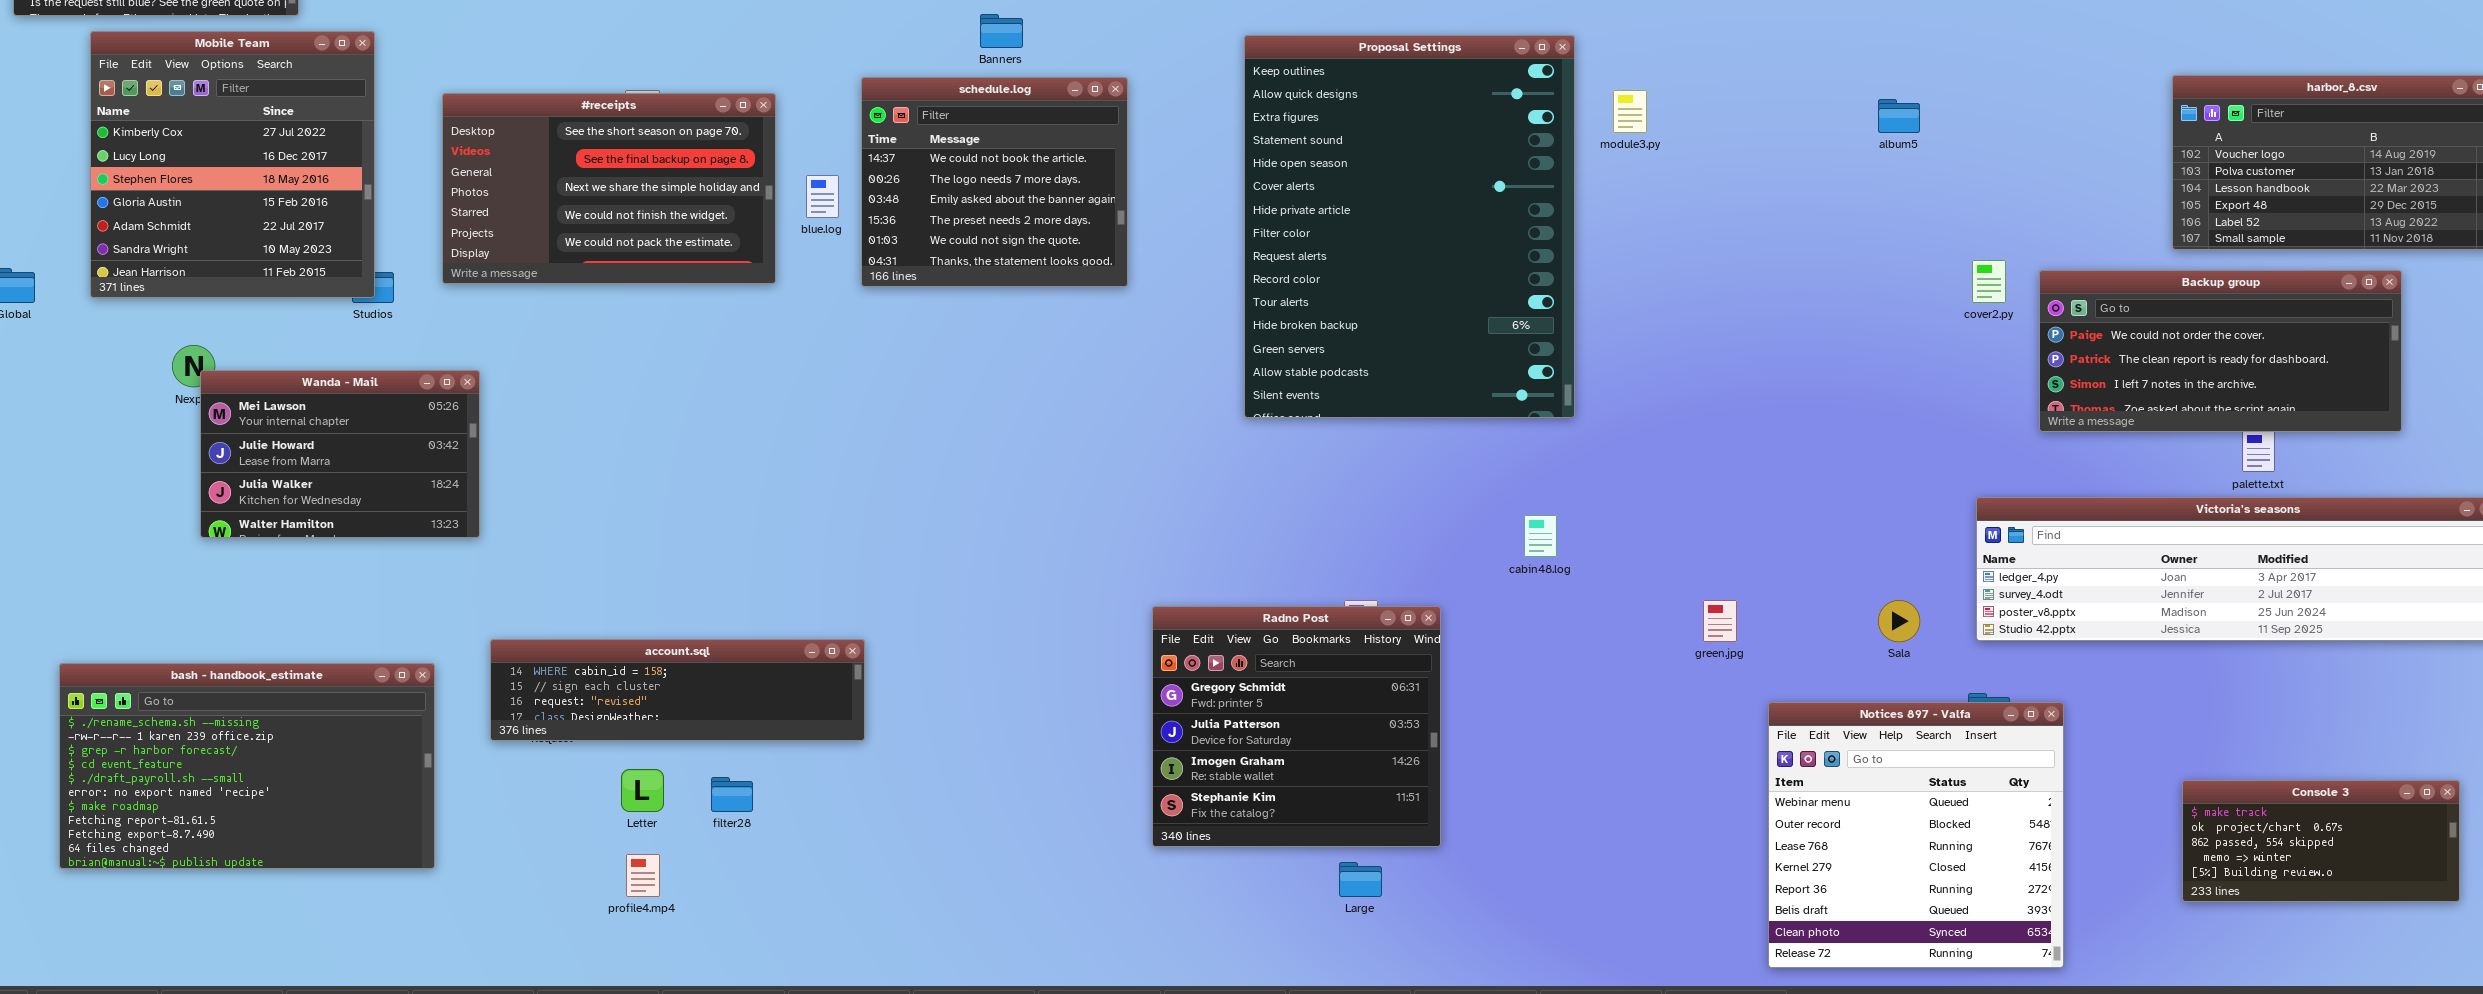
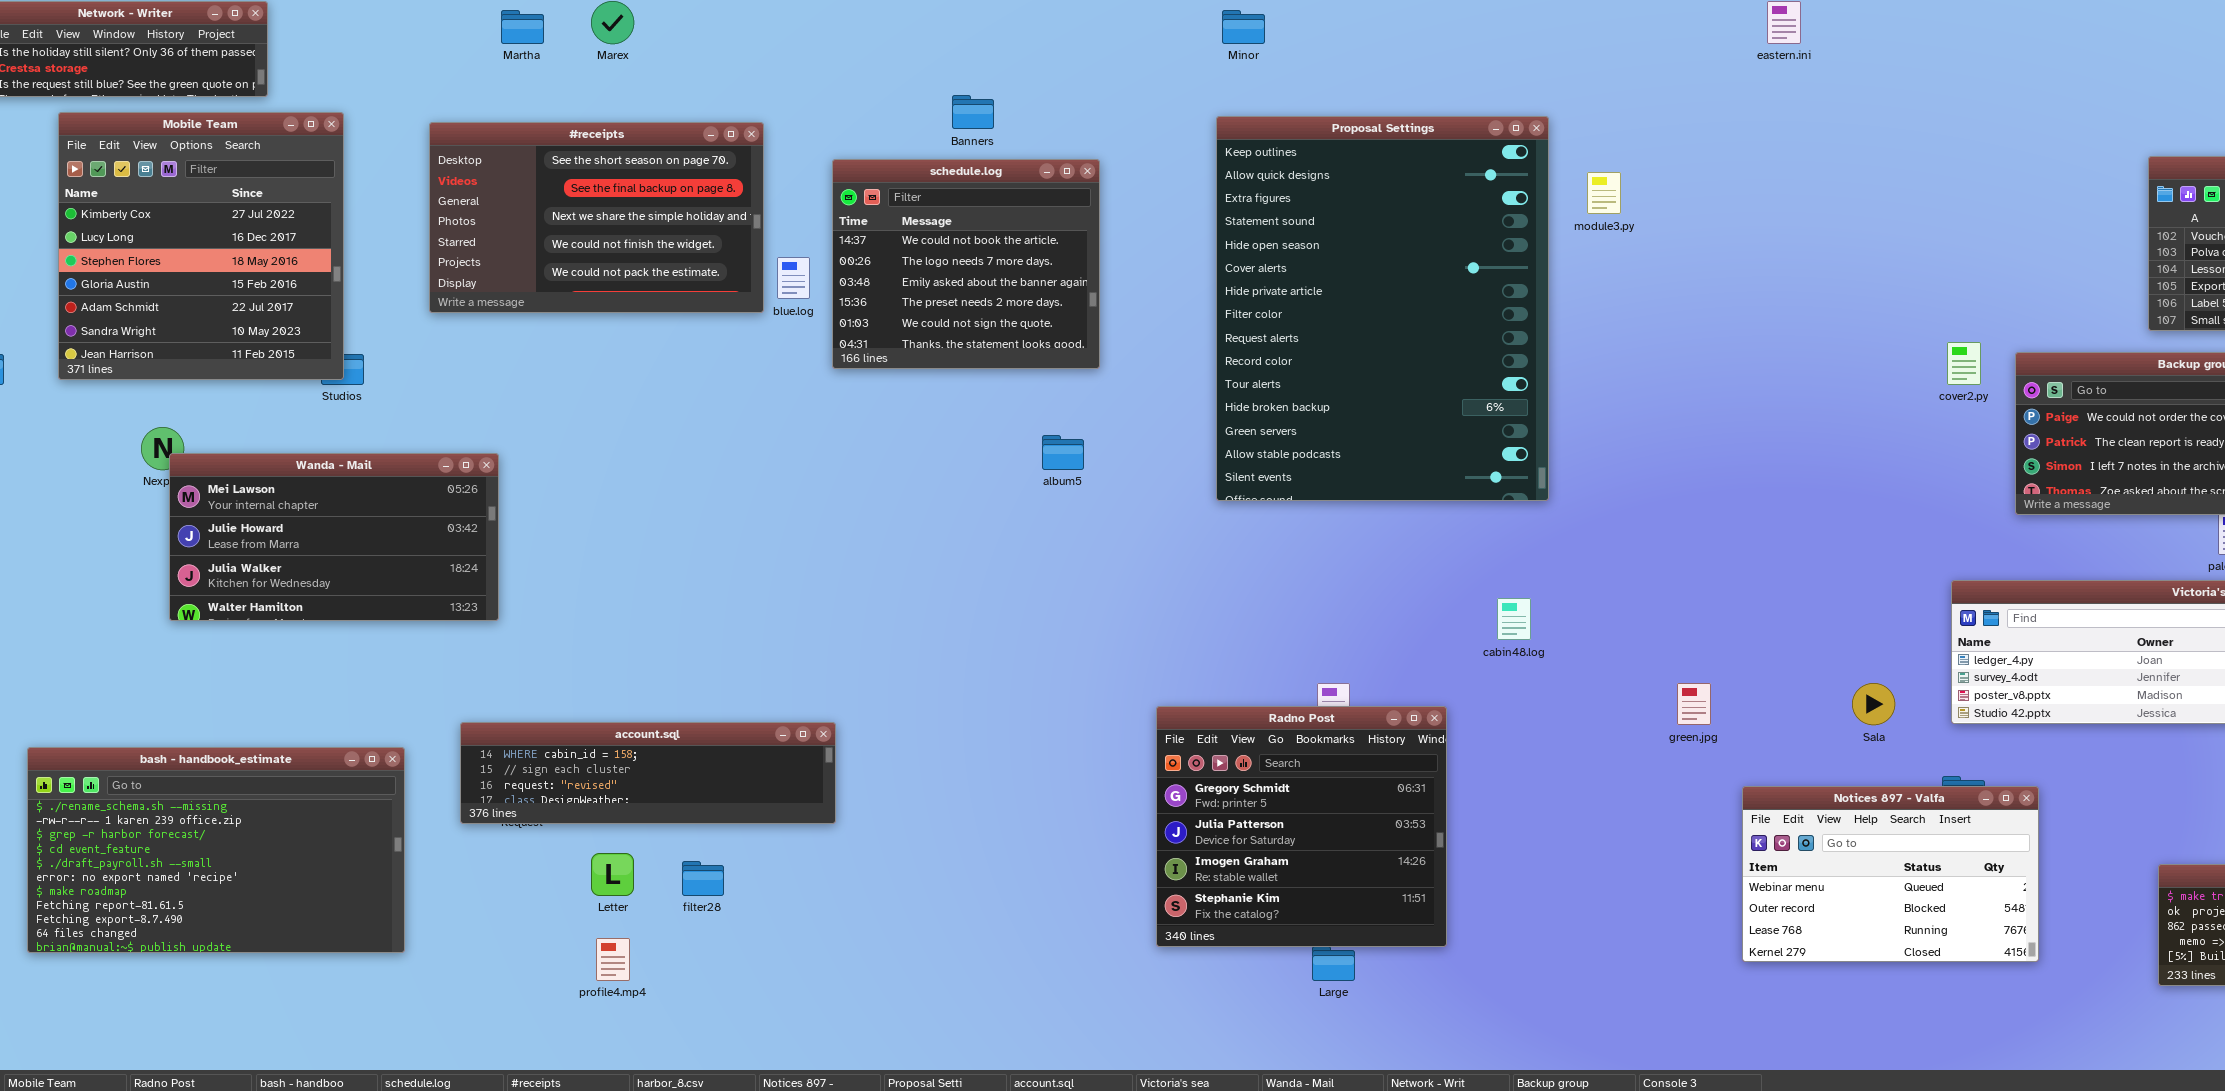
#receipts: [442,93,776,284] -> [429,122,764,313], moved
album5: [1878,99,1920,133] -> [1042,435,1084,470], moved
Wanda - Mail: [200,370,480,538] -> [169,453,499,621], resized
Radno Post: [1152,606,1441,847] -> [1156,706,1447,947], moved
Notices 897 - Valfa: [1768,702,2064,968] -> [1742,786,2039,962], resized

